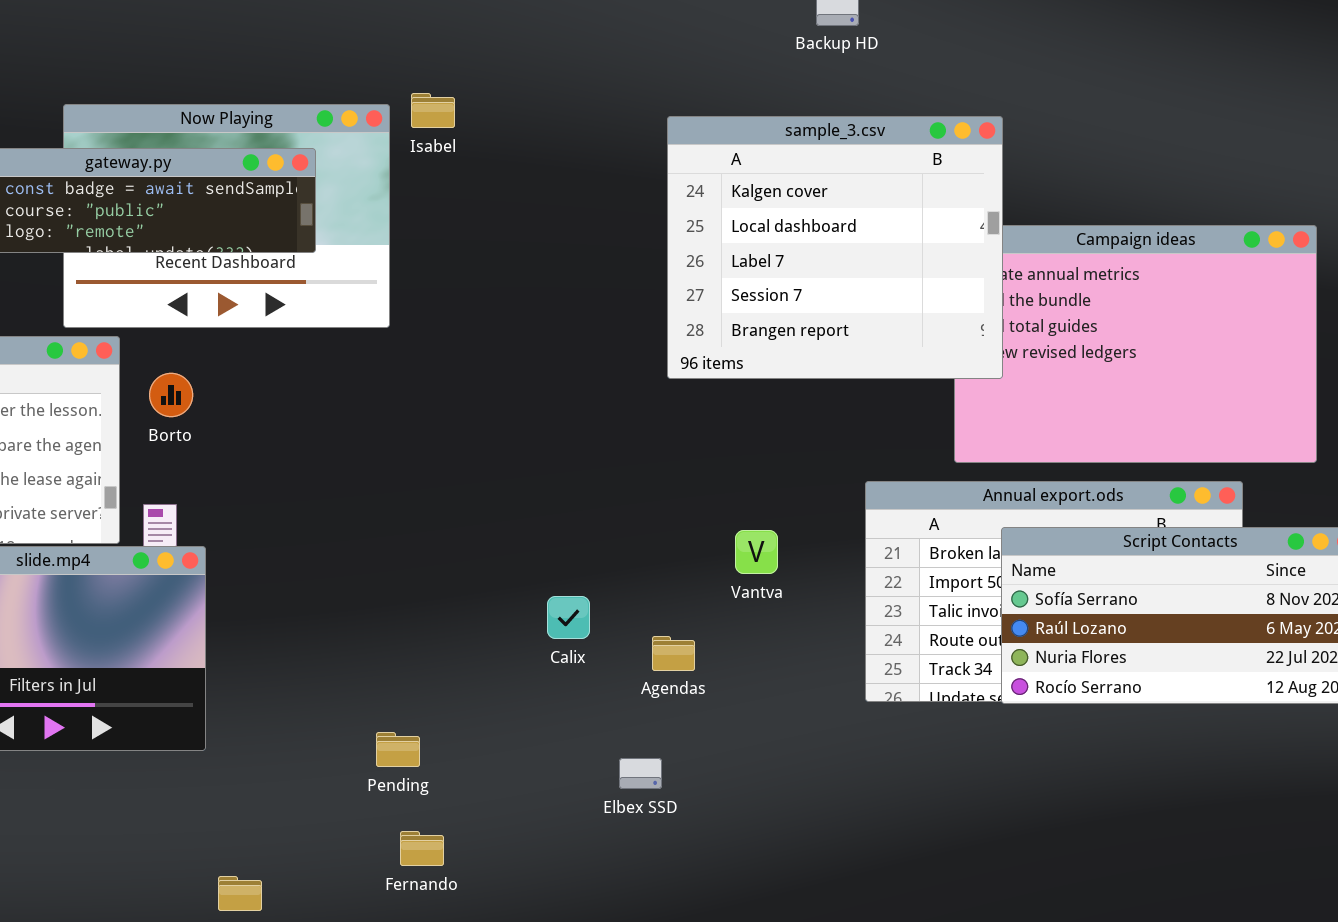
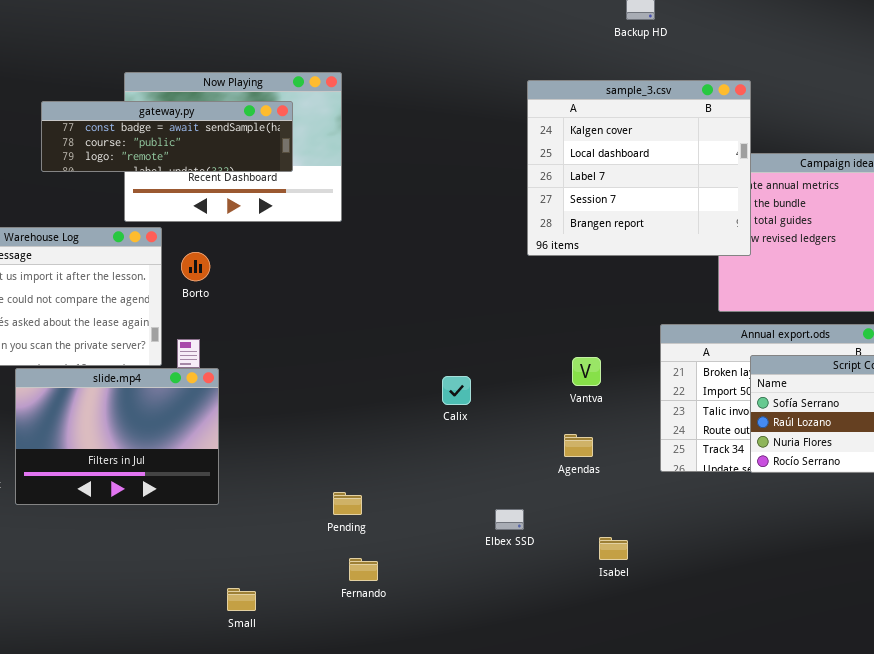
Isabel: [411,93,455,128] -> [599,537,628,560], moved
Calix: [547,596,590,639] -> [442,376,471,405], moved
Agendas: [652,636,695,671] -> [564,434,593,457], moved

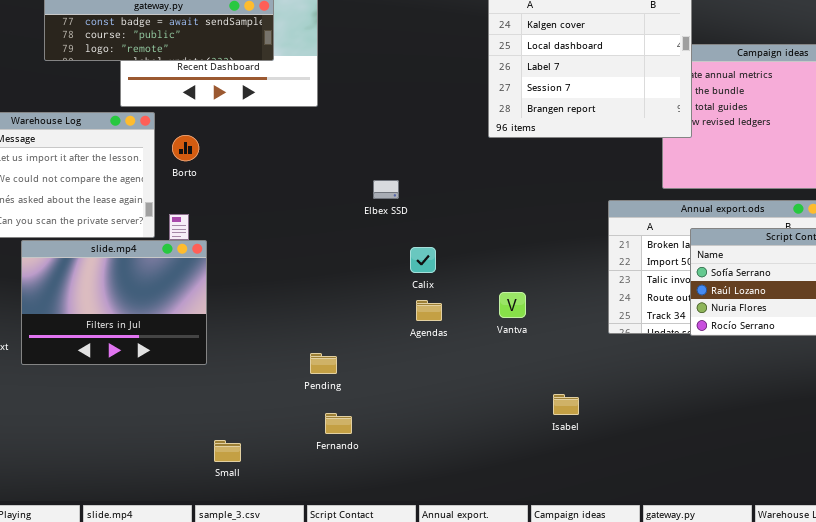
Vantva: [572,357,601,386] -> [499,292,526,318], moved
Agendas: [564,434,593,457] -> [416,300,442,321], moved
Elbex SSD: [495,509,524,530] -> [373,180,399,199], moved

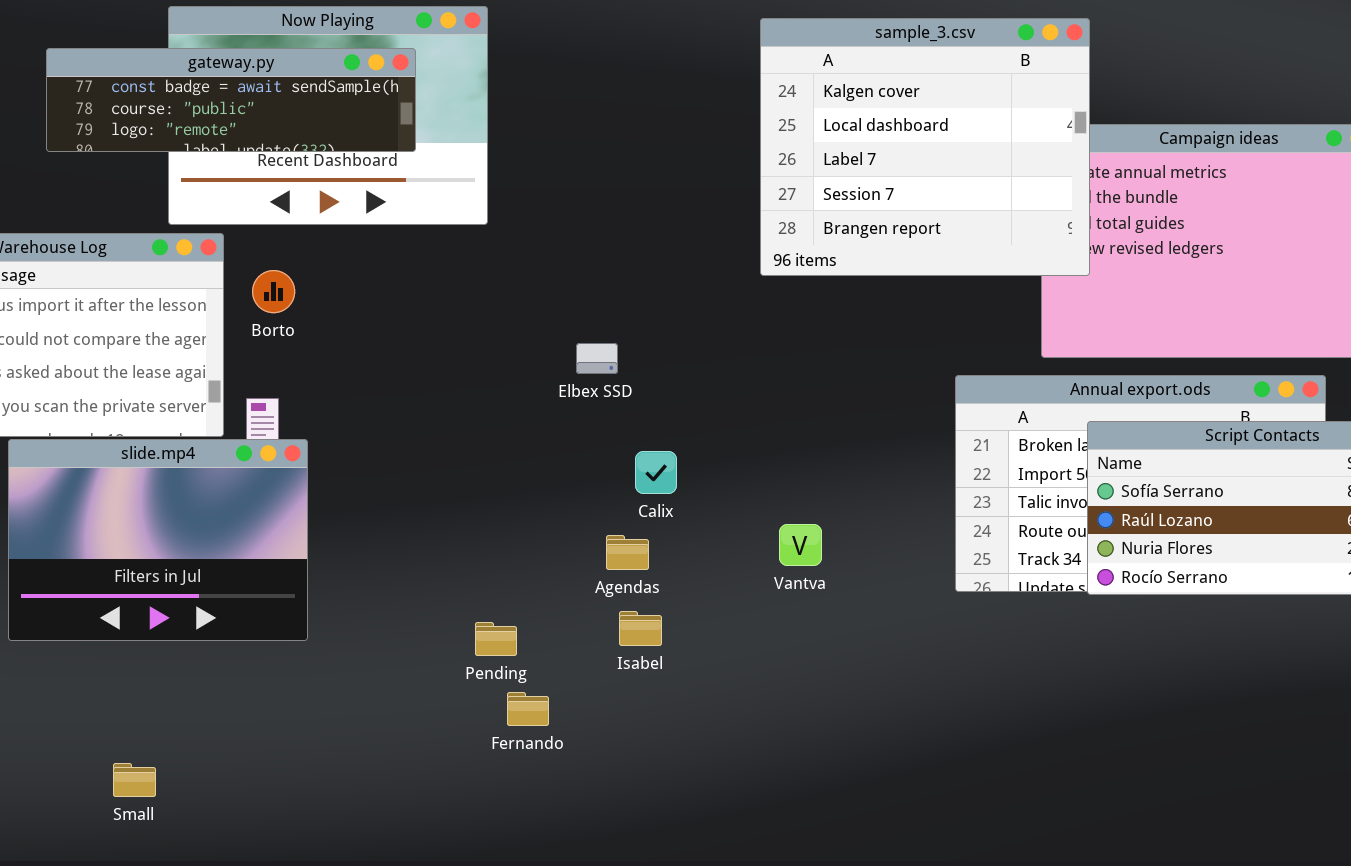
Agendas: [416,300,442,321] -> [606,535,649,570], moved
Isabel: [553,394,579,415] -> [619,611,662,646], moved
Fernando: [325,413,352,434] -> [507,692,549,726], moved
Small: [214,440,241,462] -> [113,763,156,797], moved

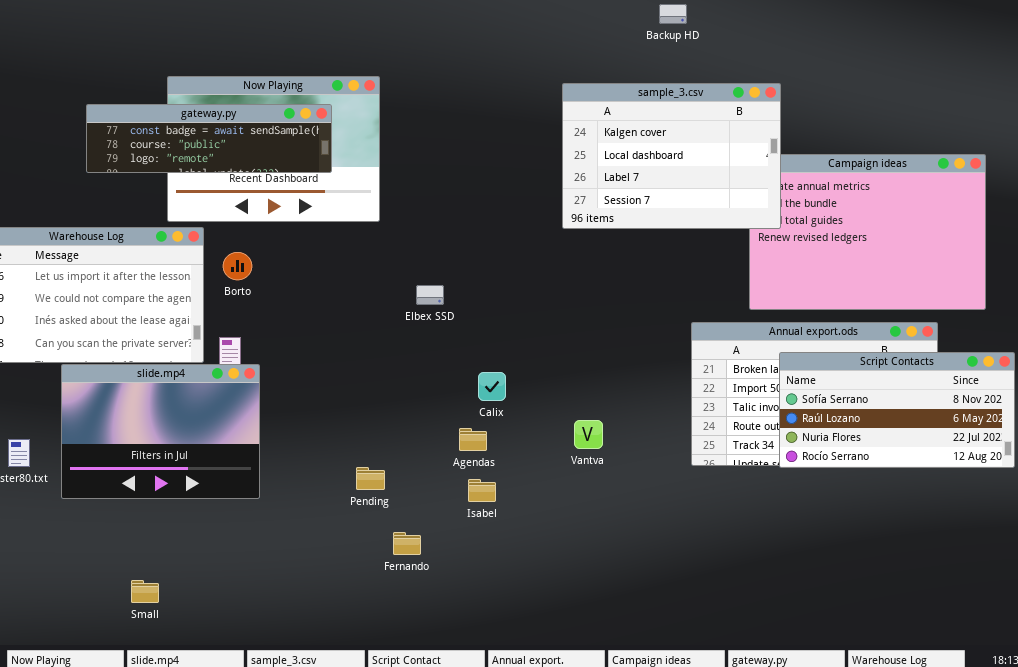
sample_3.csv: [760,18,1090,276] -> [562,83,781,229], resized
Elbex SSD: [576,343,618,374] -> [416,285,444,305], moved
Pending: [475,622,517,656] -> [356,467,385,490], moved

